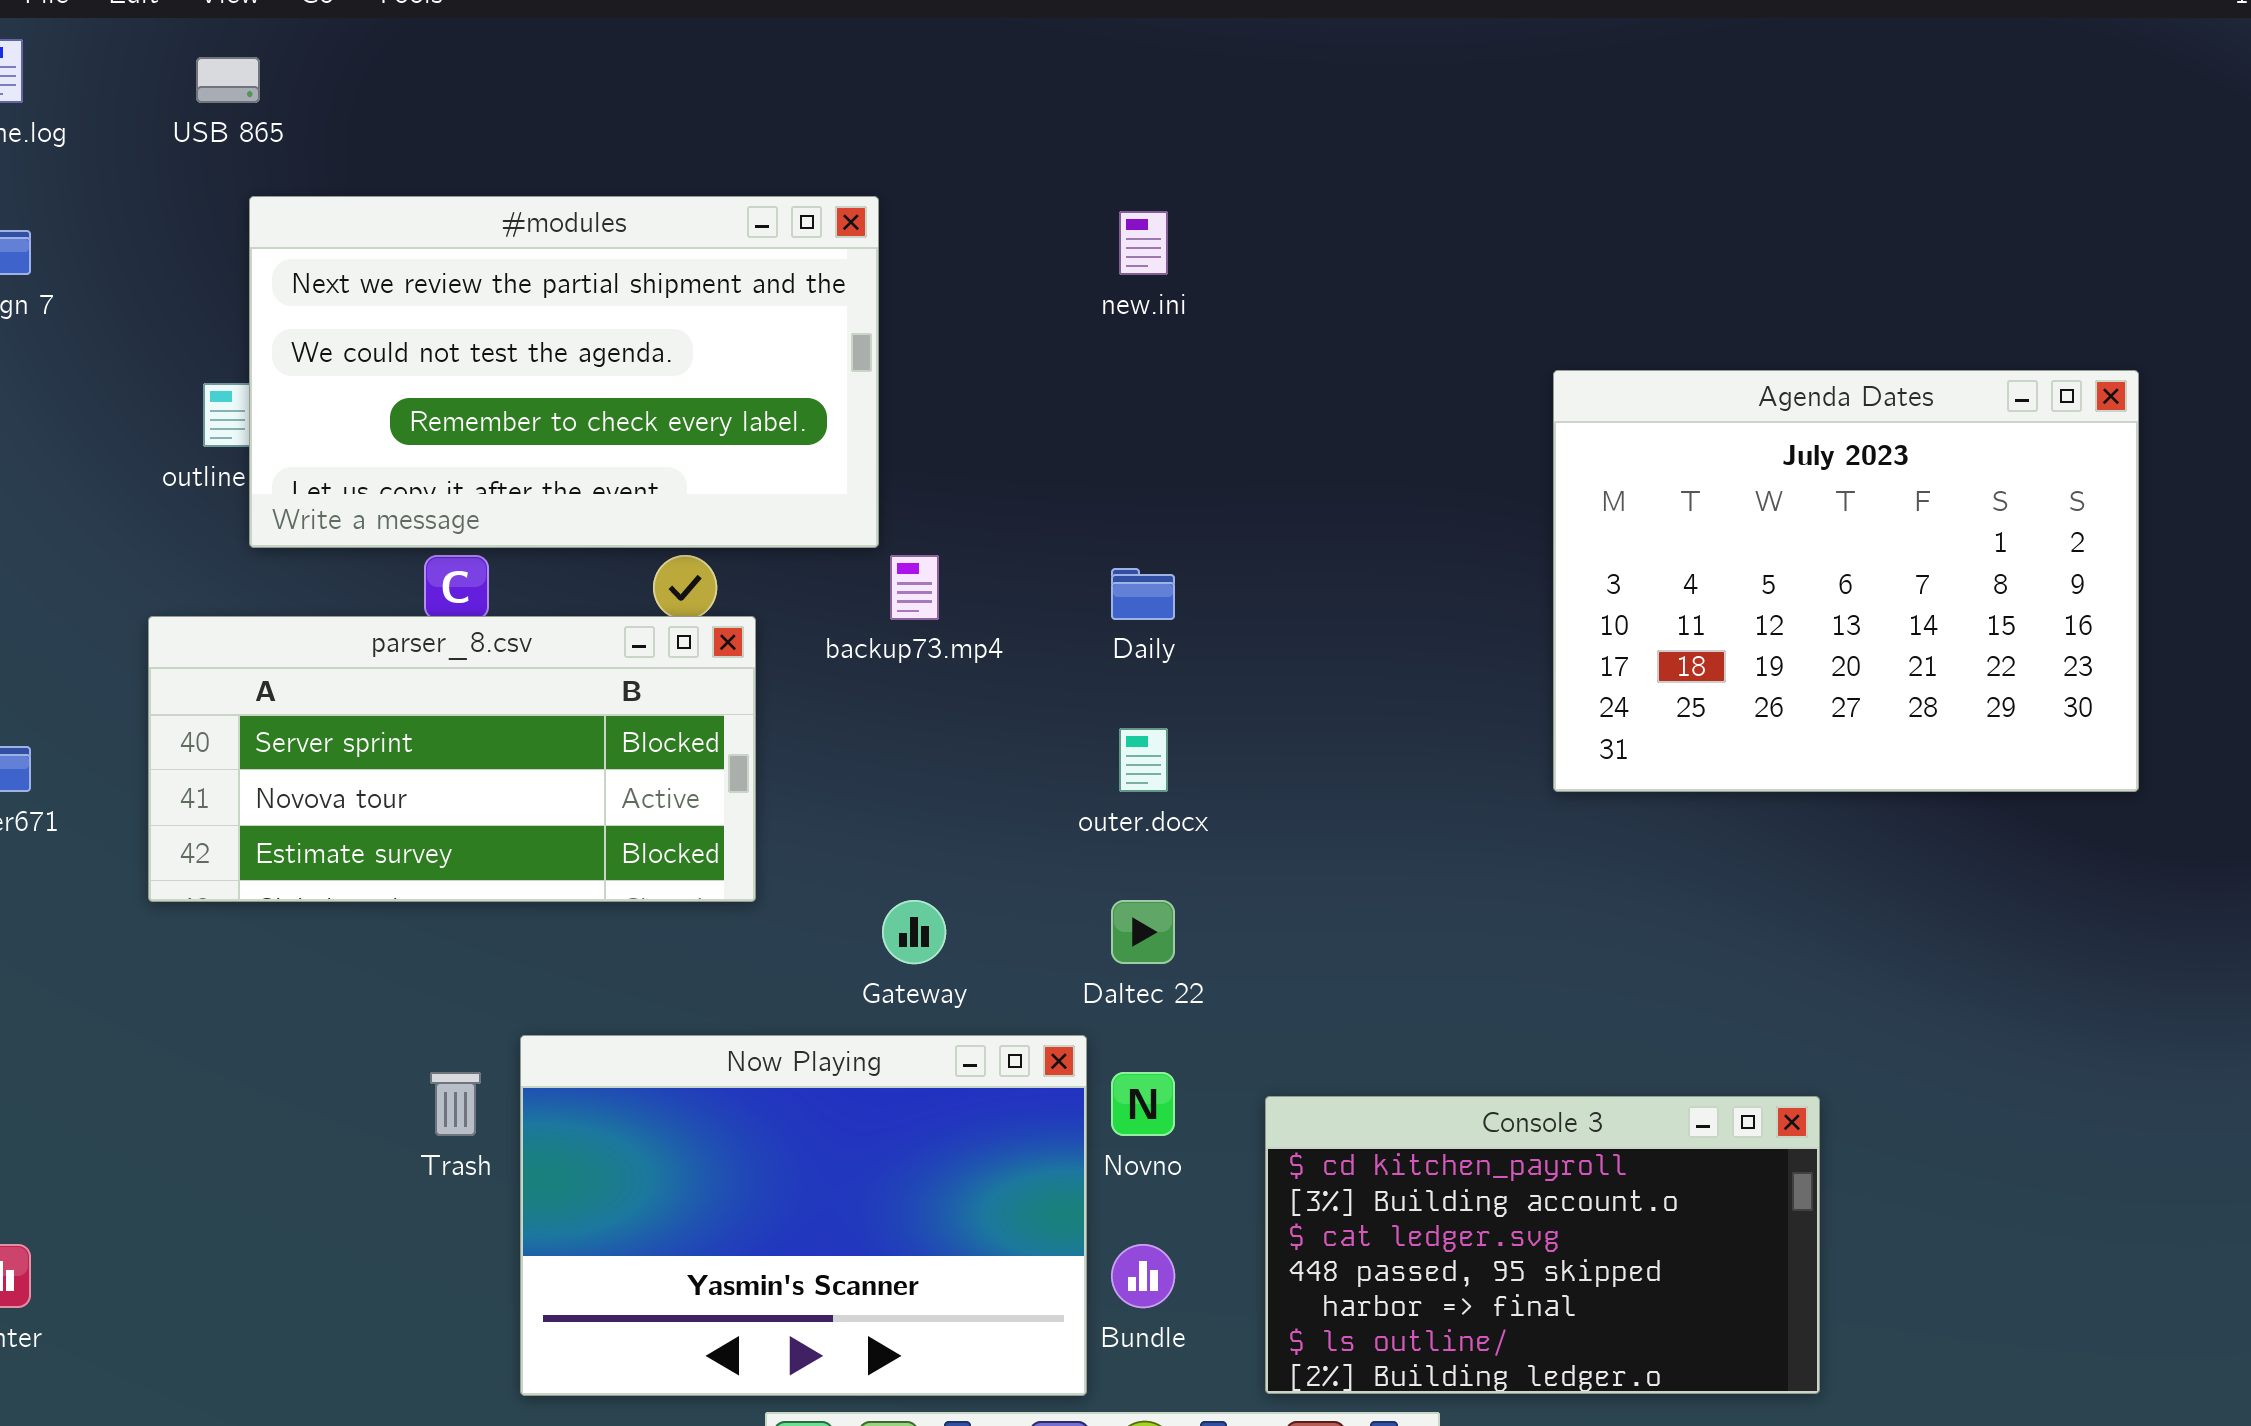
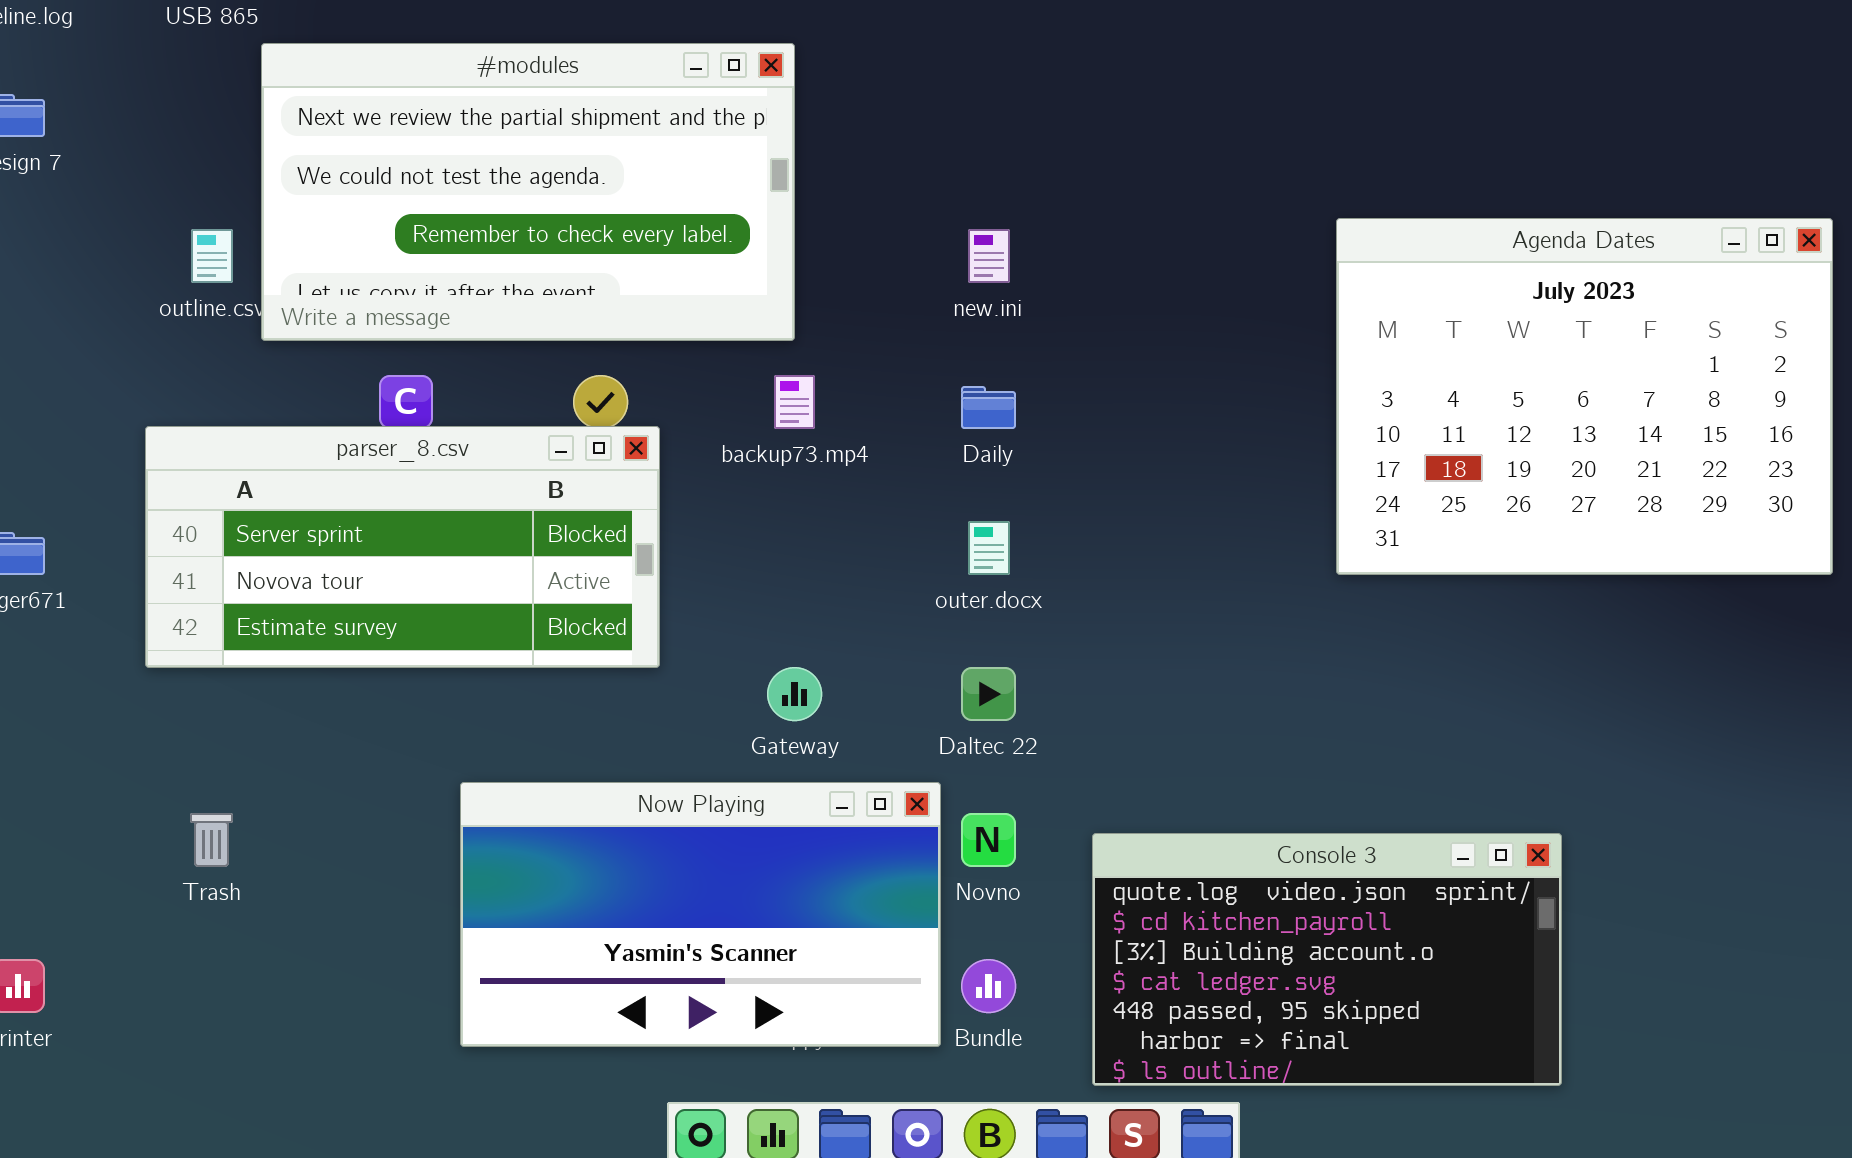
#modules: [249,196,879,548] -> [261,43,795,341], moved
new.ini: [1119,211,1168,275] -> [968,229,1010,283], moved
Now Playing: [520,1035,1087,1396] -> [460,782,941,1047], resized
Trash: [430,1072,481,1136] -> [190,813,233,867], moved
Console 3: [1265,1096,1820,1394] -> [1092,833,1562,1086], scrolled up 1 row

